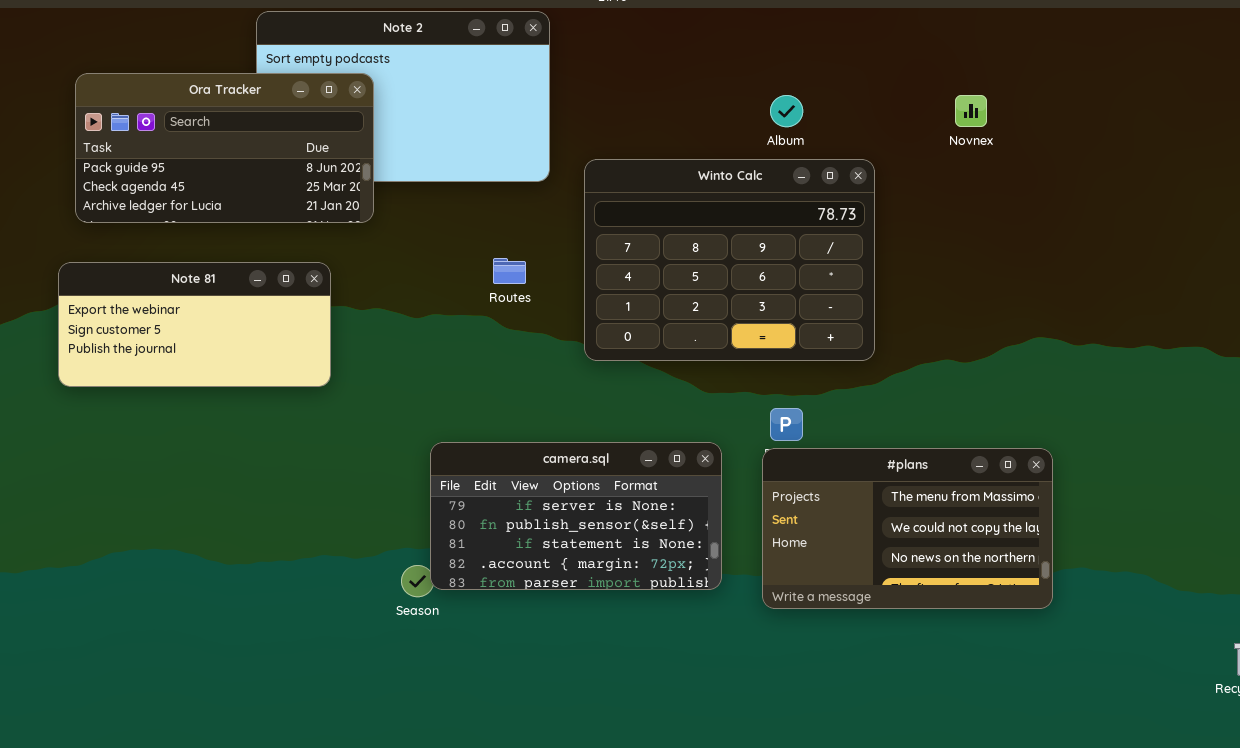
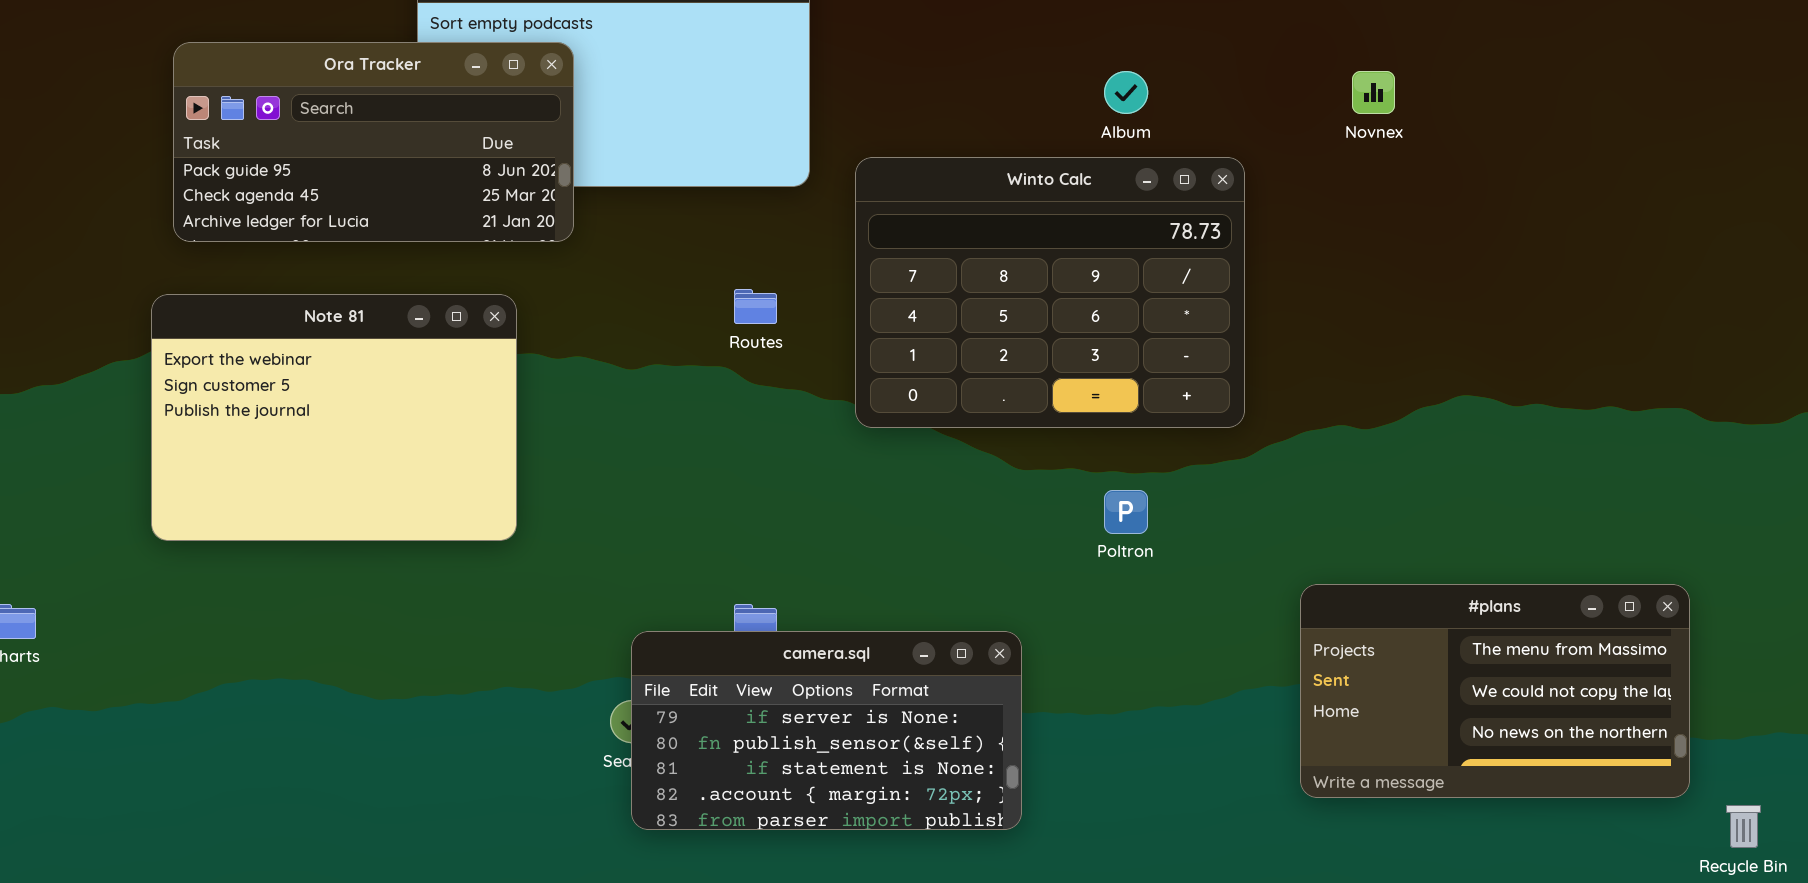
Note 81: [58,262,331,387] -> [151,294,517,541], resized
camera.sql: [430,442,722,590] -> [631,631,1022,830], moved
#plans: [762,448,1053,609] -> [1300,584,1690,798], moved

